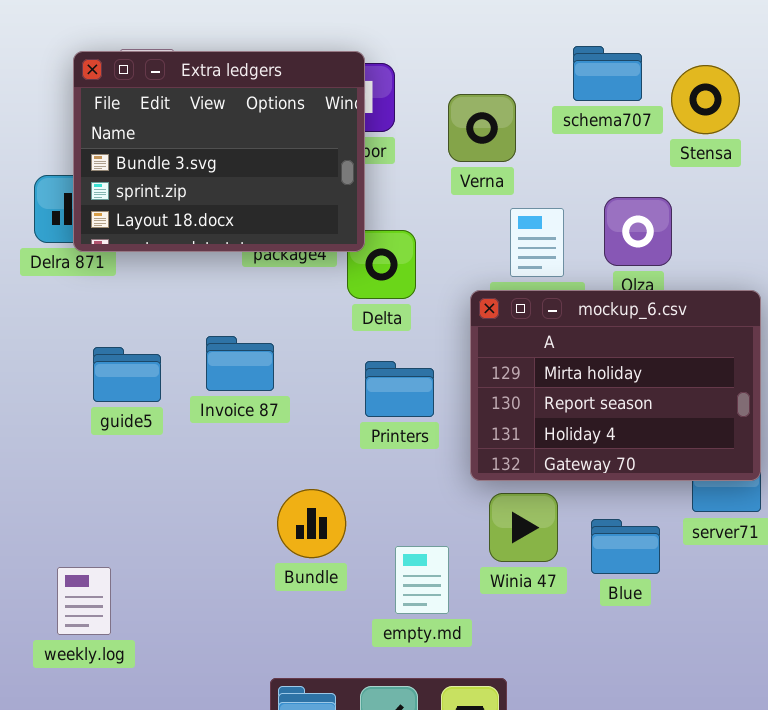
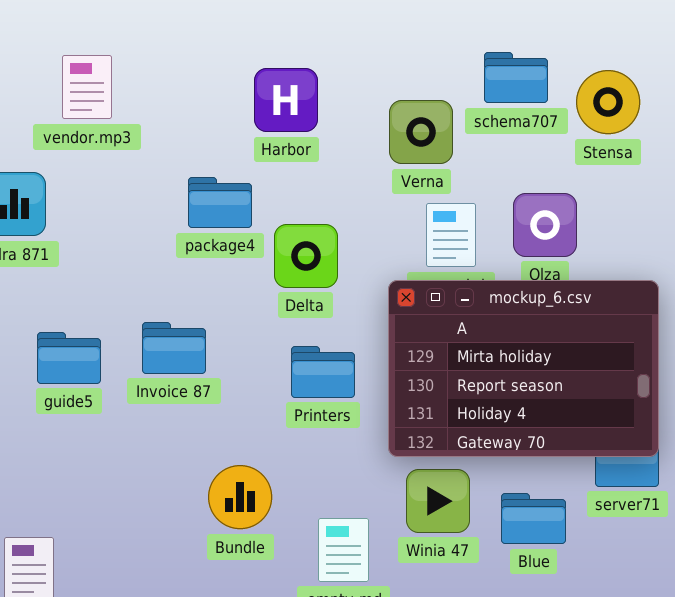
Extra ledgers: [73,51,365,252] -> none, closed
Verna: [448,94,516,162] -> [389,100,453,164], moved

